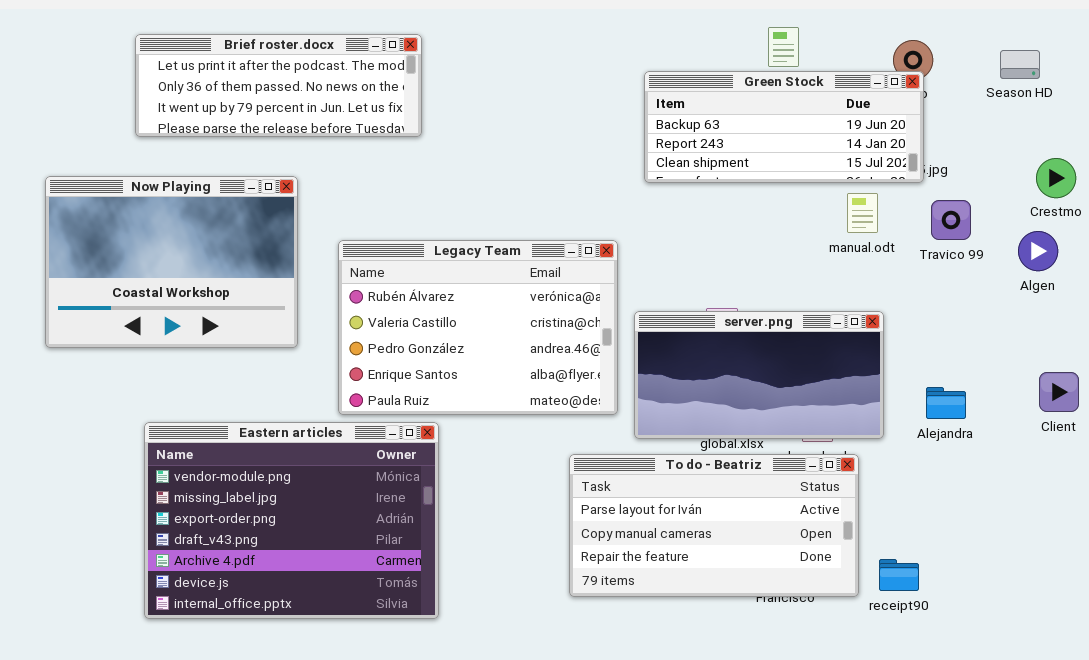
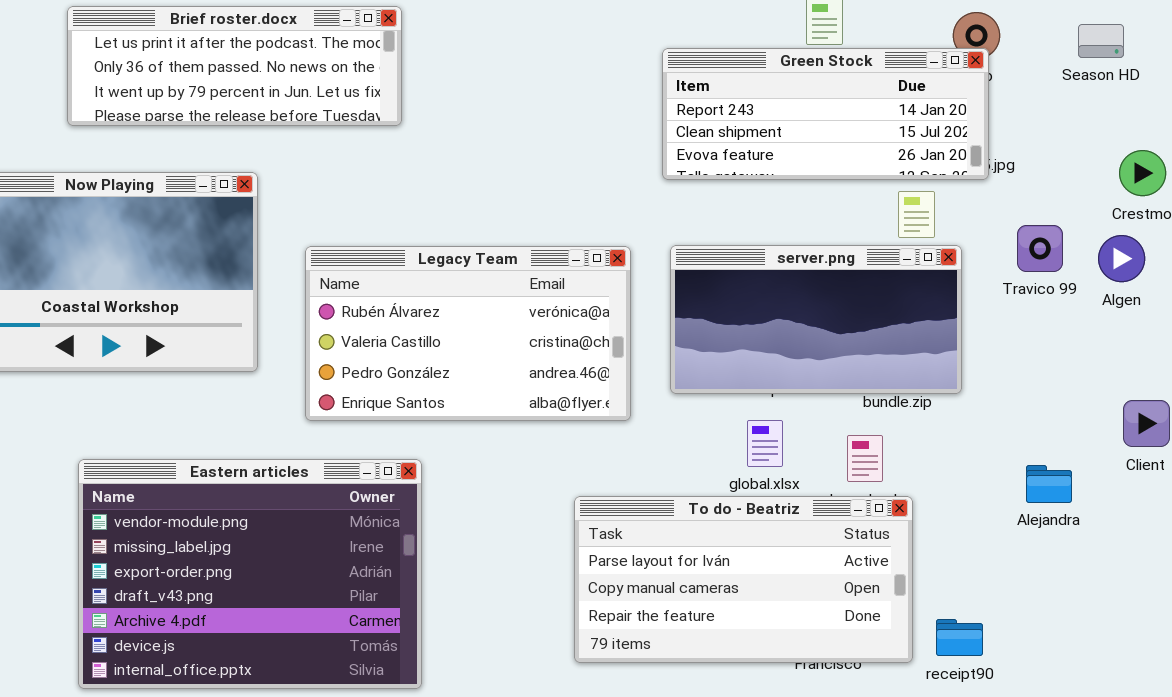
Green Stock: [644,71,924,183] -> [662,48,989,180], scrolled down 1 row
Travico 99: [931,200,971,240] -> [1017,225,1063,272], moved
Legacy Team: [338,240,618,415] -> [305,246,631,421], resized
server.png: [634,311,884,439] -> [670,245,962,394], moved
Alejandra: [926,387,966,419] -> [1026,465,1072,503], moved

